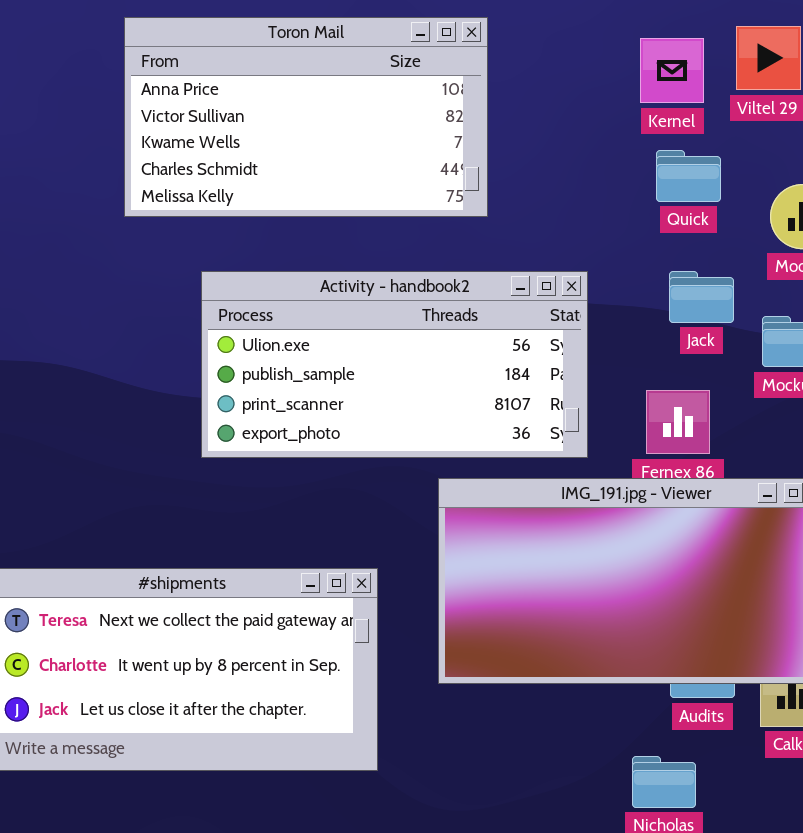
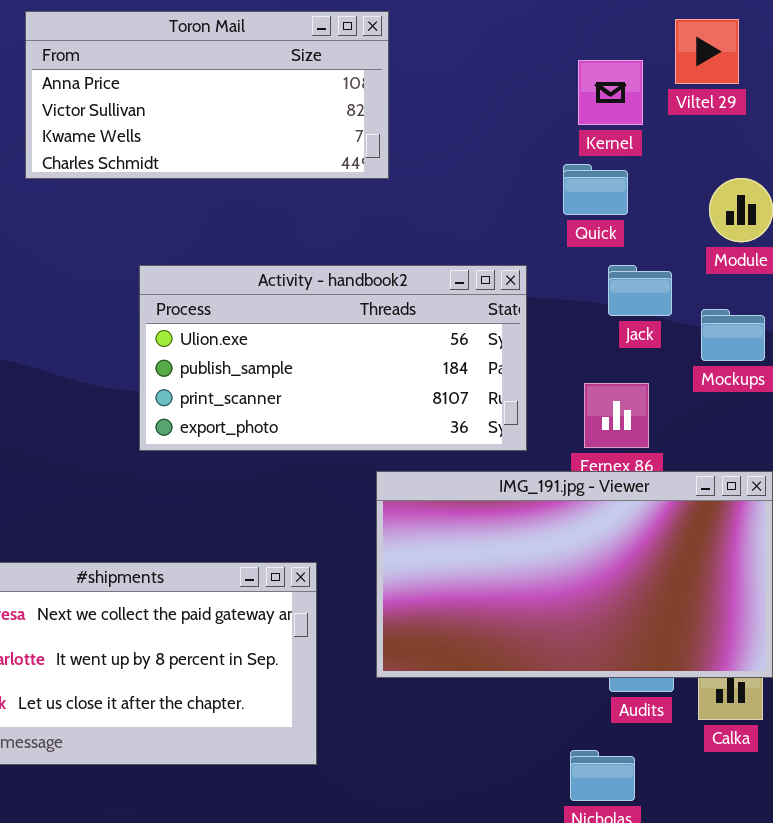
Toron Mail: [124,17,488,217] -> [25,11,389,179], moved, resized
Kernel: [640,38,704,103] -> [578,60,643,125], moved
Quick: [656,150,721,202] -> [563,164,628,215], moved

